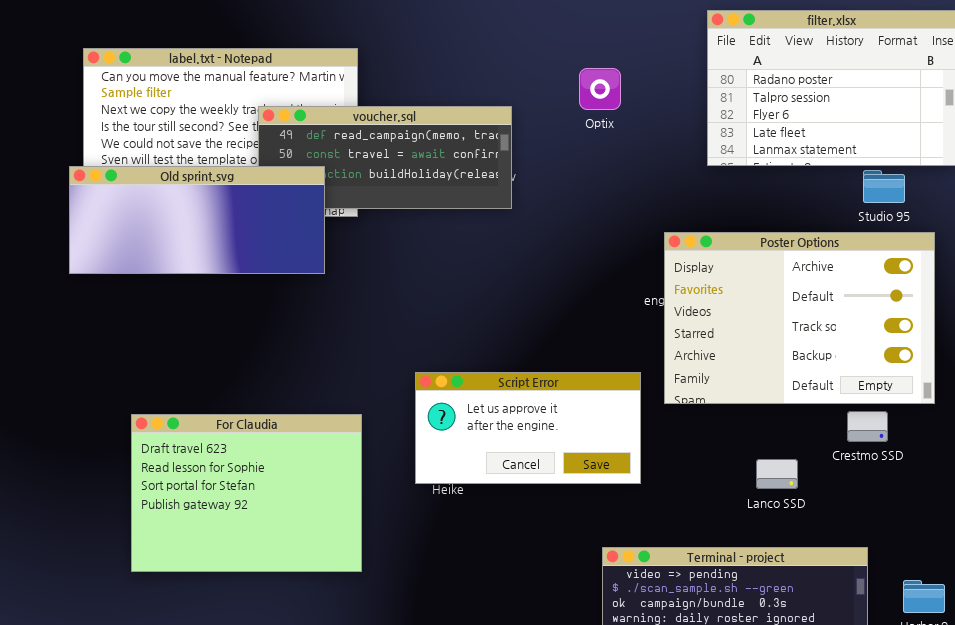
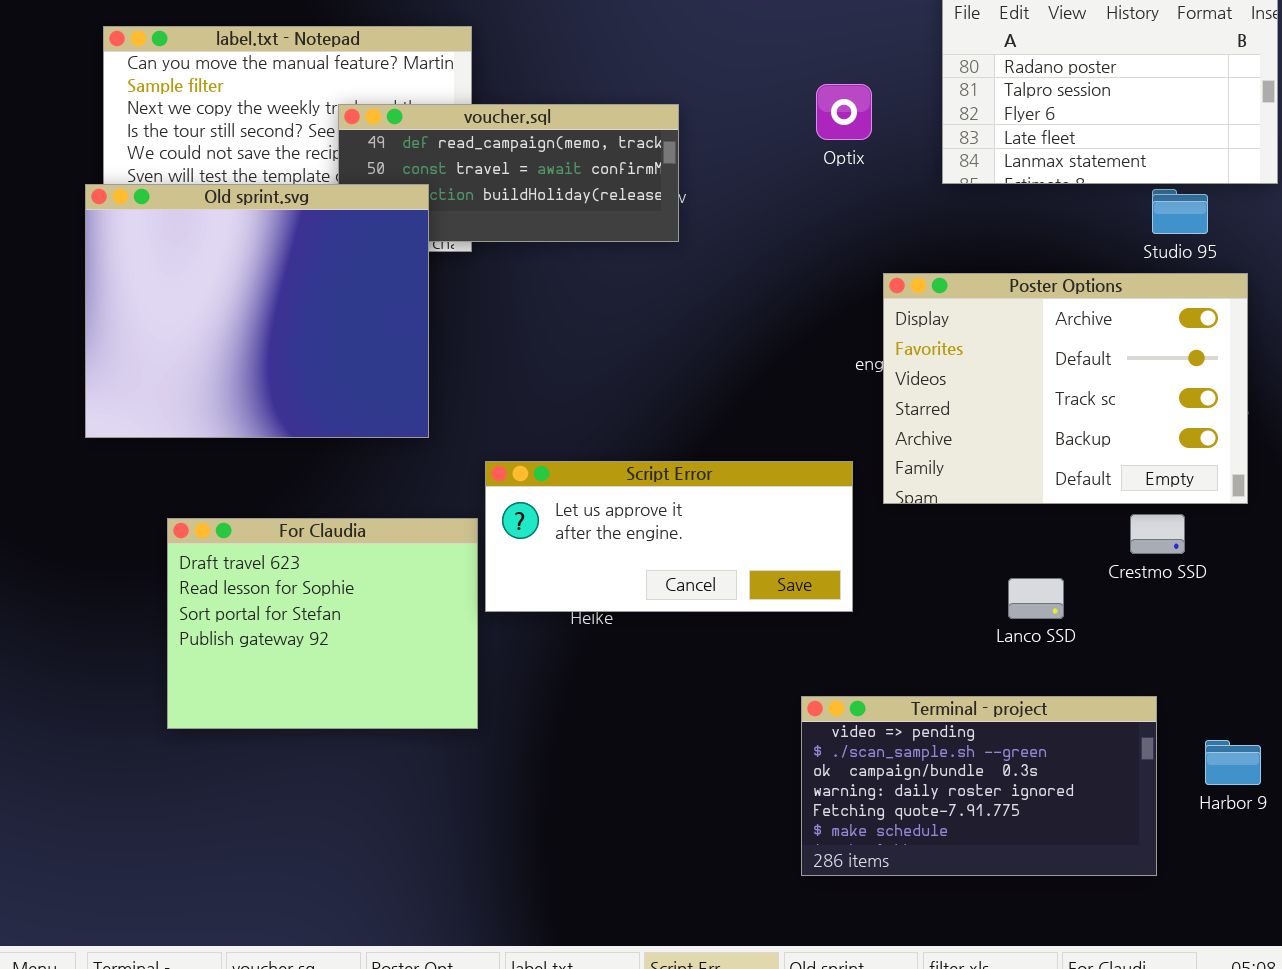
Optix: [579,68,621,110] -> [816,84,872,140], moved
Old sprint.svg: [69,166,325,274] -> [85,184,429,438], resized
Script Error: [415,372,641,484] -> [485,461,853,612], resized

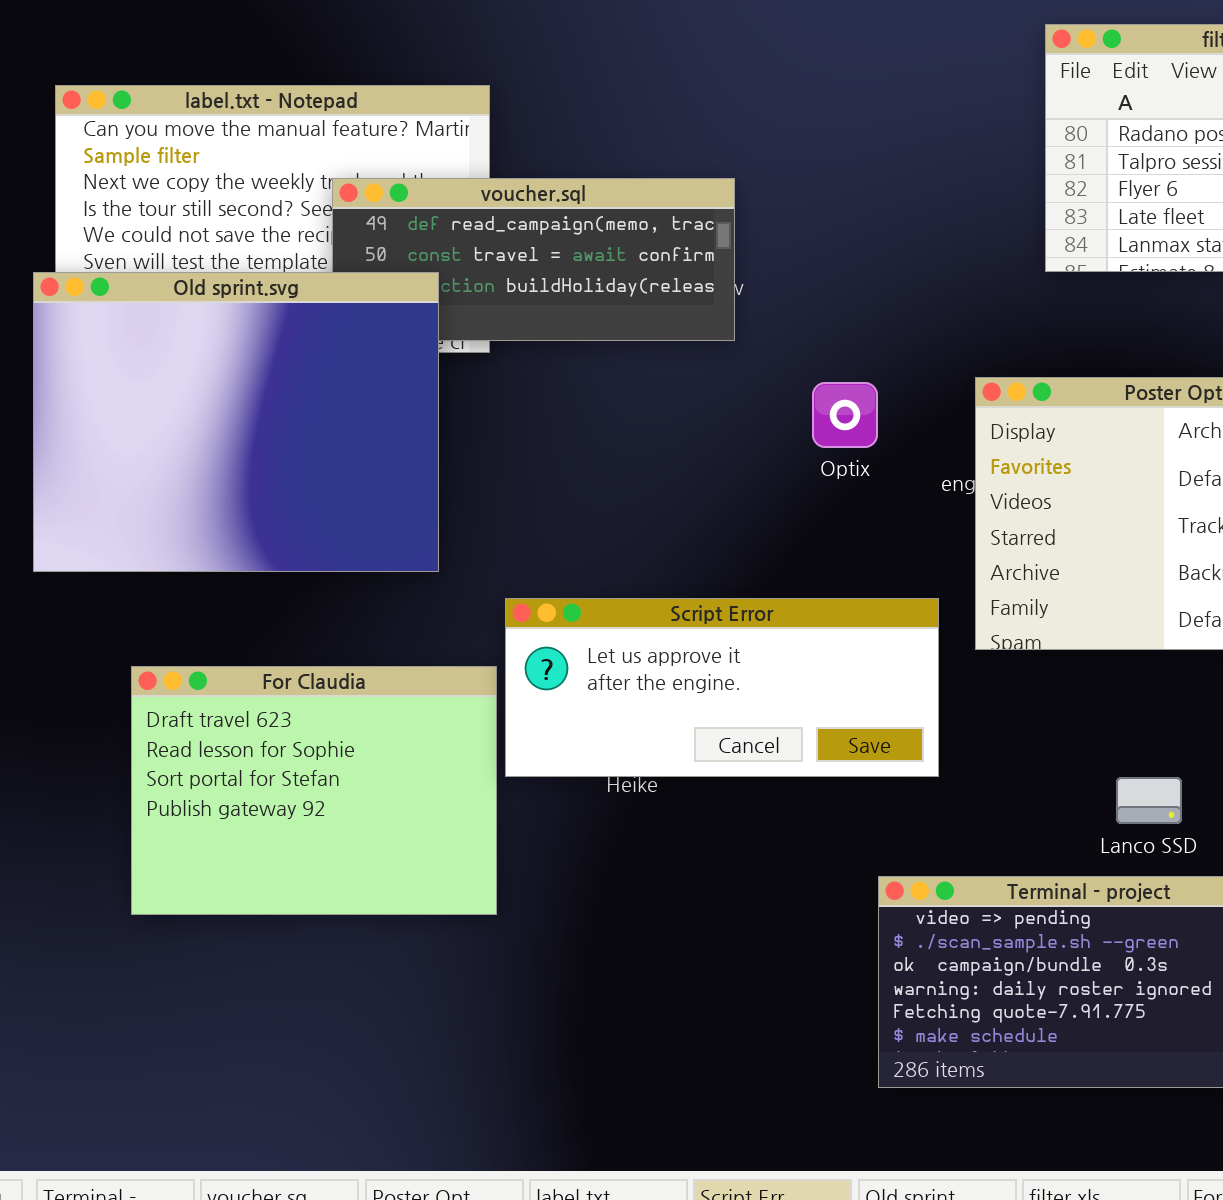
Optix: [816,84,872,140] -> [812,382,878,448], moved
Lanco SSD: [1008,578,1064,619] -> [1116,777,1182,824], moved

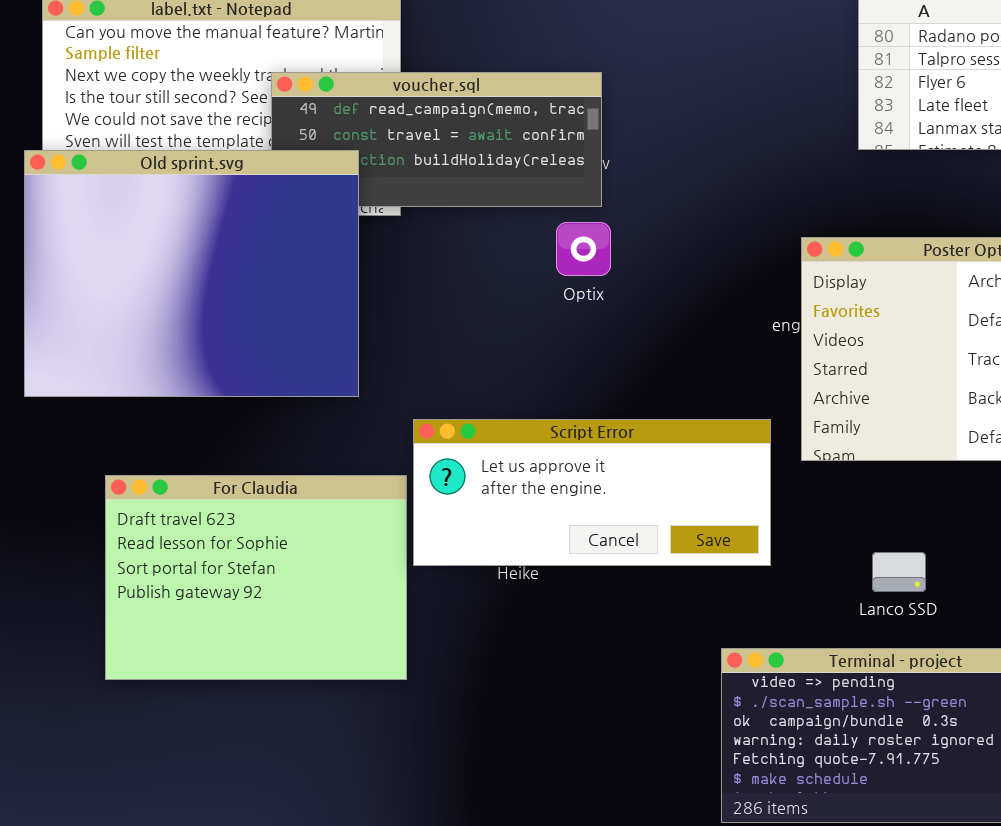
Optix: [812,382,878,448] -> [556,222,611,276], moved
Lanco SSD: [1116,777,1182,824] -> [872,552,926,592], moved

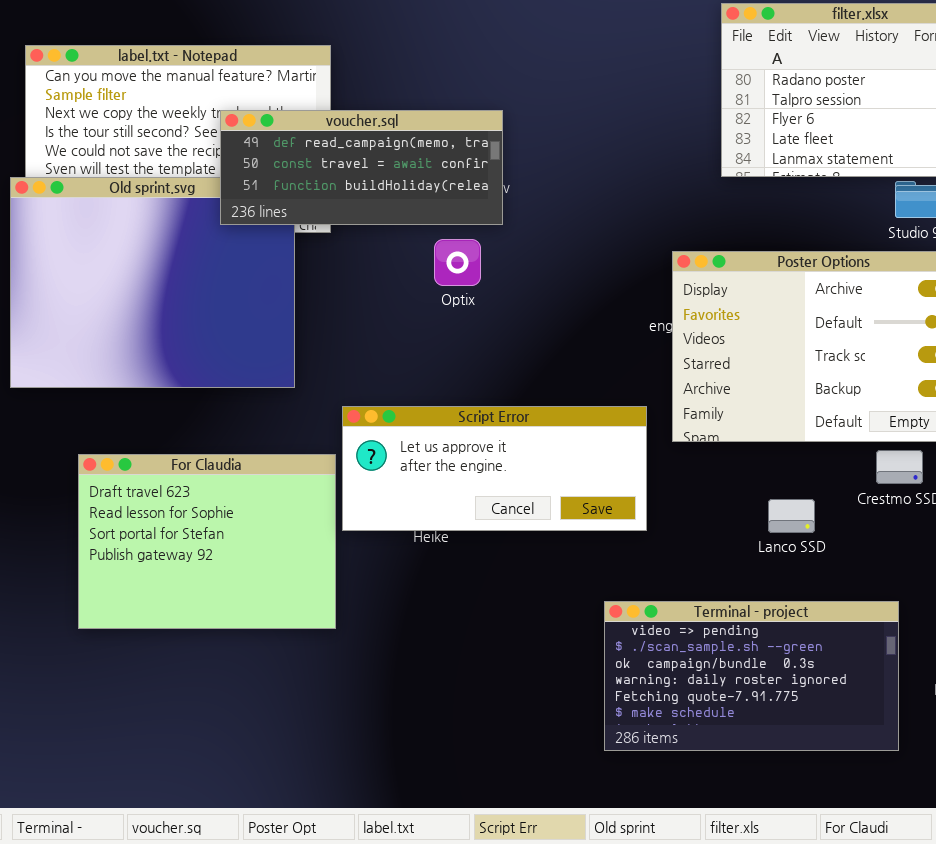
voucher.sql: [271,72,602,207] -> [220,110,503,225], raised
Optix: [556,222,611,276] -> [434,239,481,286], moved
Lanco SSD: [872,552,926,592] -> [768,499,815,533], moved

